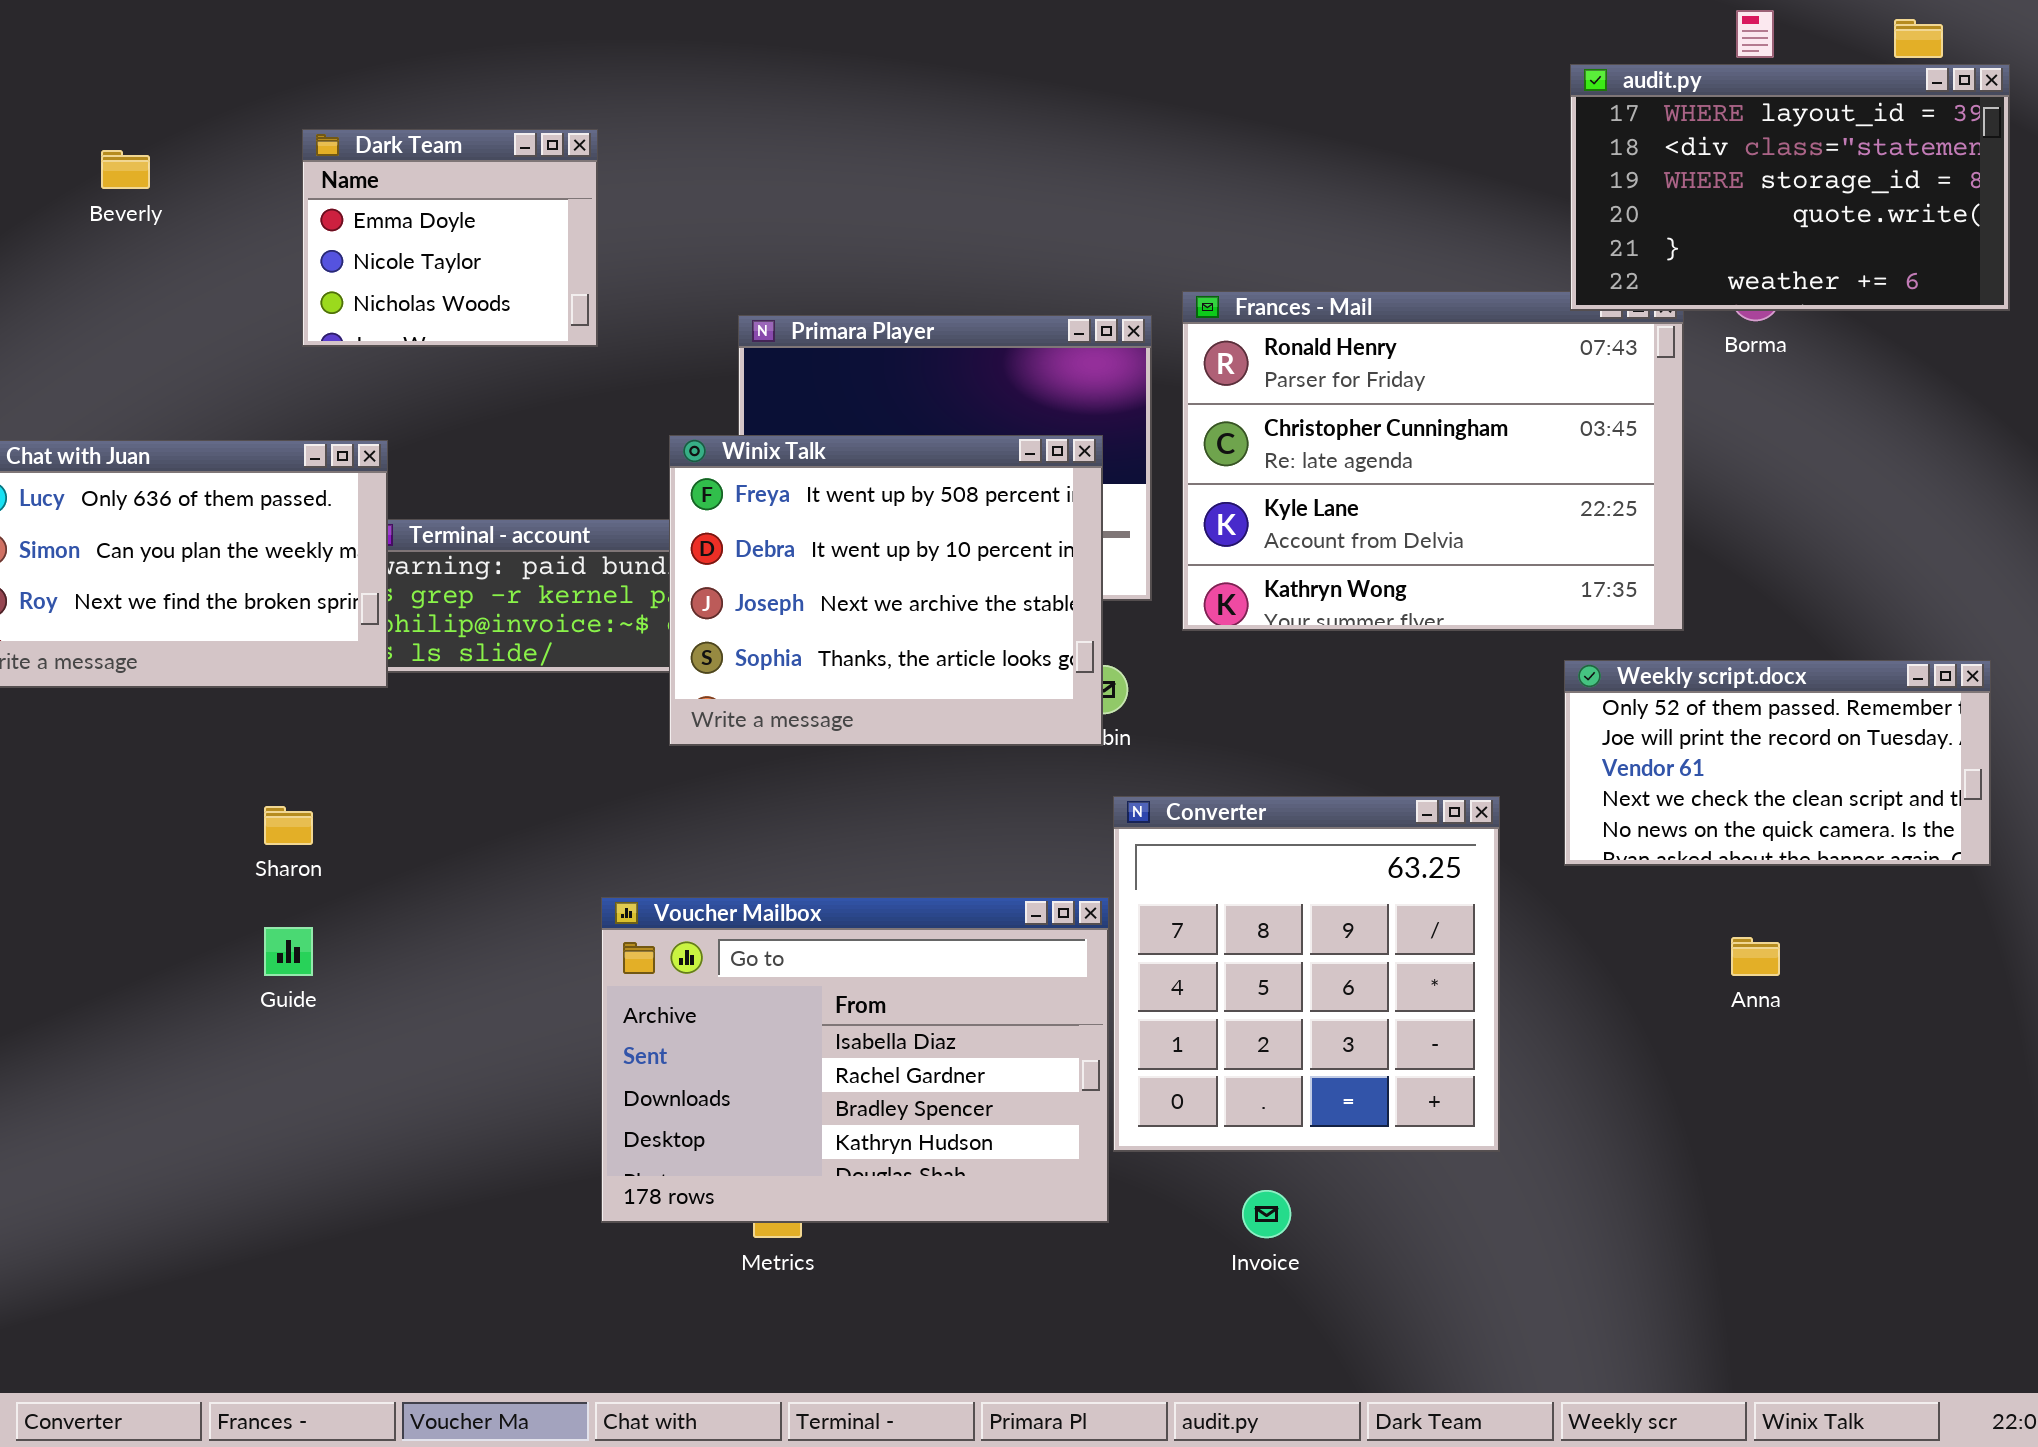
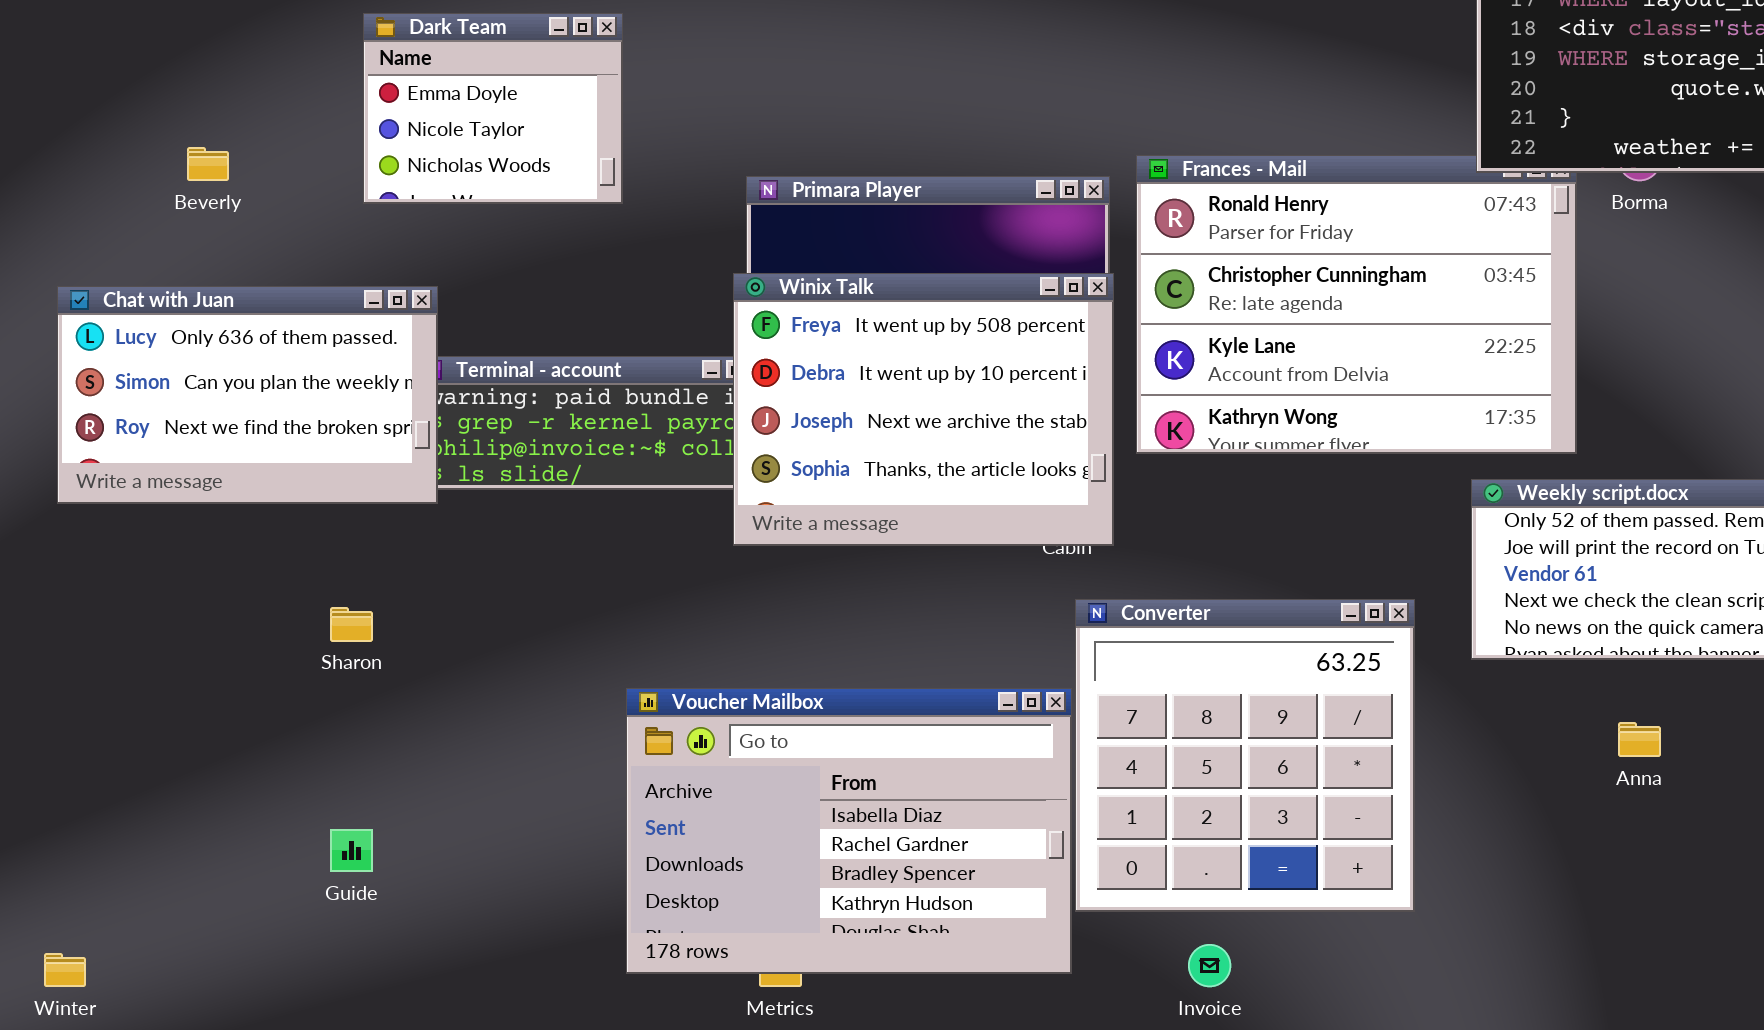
Beverly: [101,150,150,189] -> [187,147,229,181], moved
Winix Talk: [669,435,1103,746] -> [733,273,1114,546], moved
Guide: [264,927,313,976] -> [330,829,373,872], moved

